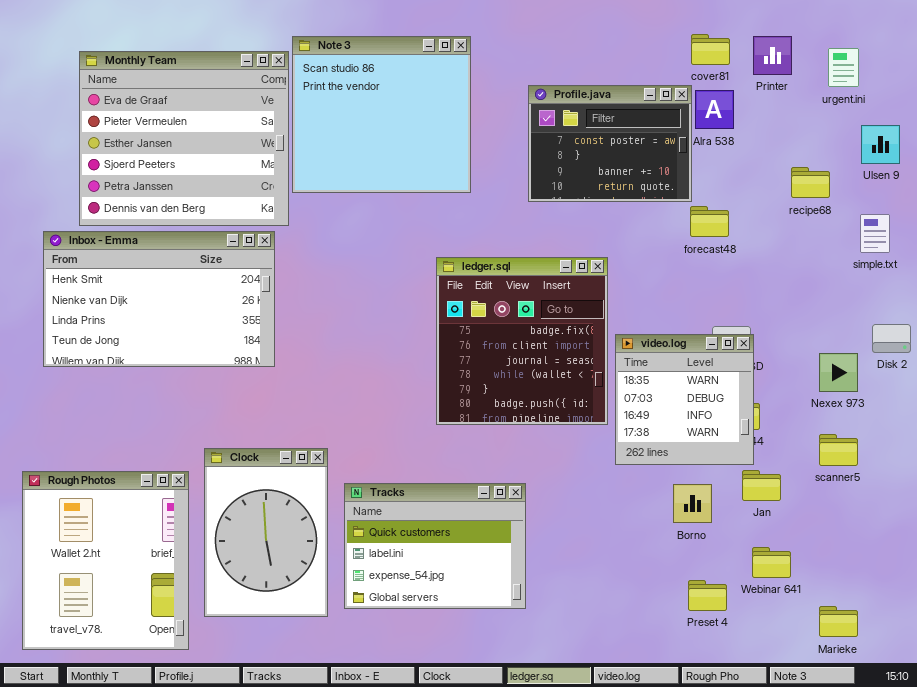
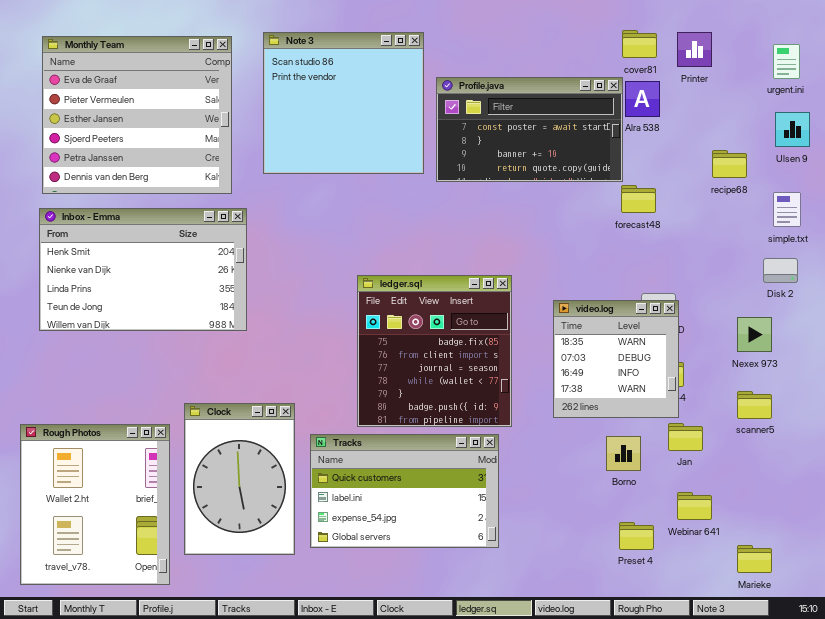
urgent.ini: [828,48,859,87] -> [773,44,800,79], moved
Monthly Team: [79,51,289,226] -> [42,36,232,194], moved
Profile.java: [528,85,692,202] -> [436,77,623,182], resized
ledger.sql: [436,257,608,425] -> [357,275,512,427], moved
Disk 2: [872,324,911,353] -> [763,258,798,283], moved
Tracks: [344,483,526,609] -> [310,434,499,548], resized

